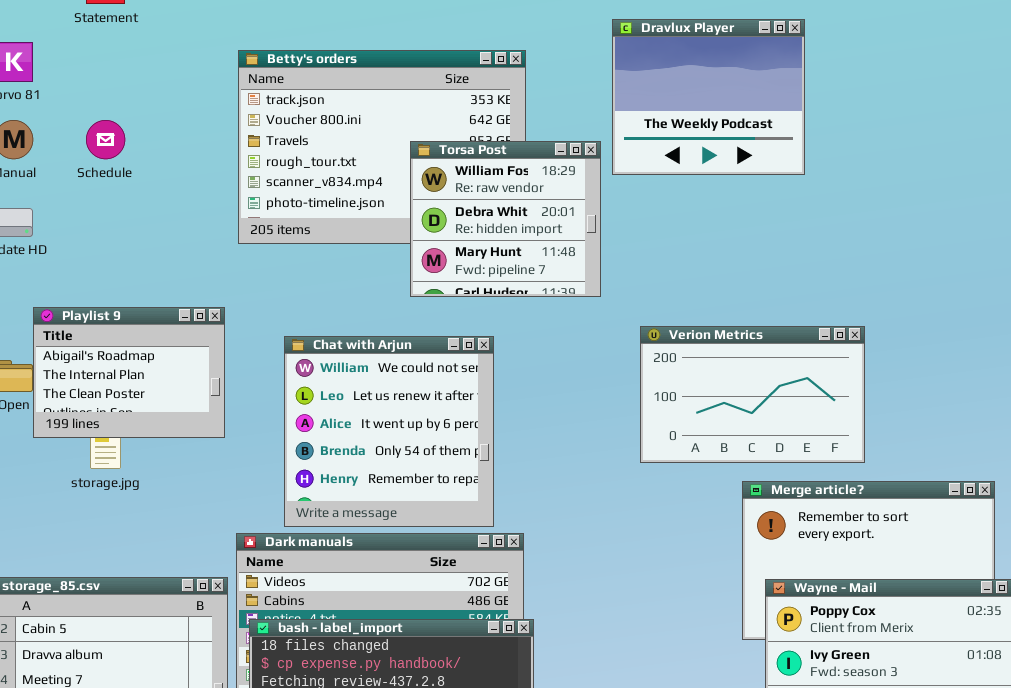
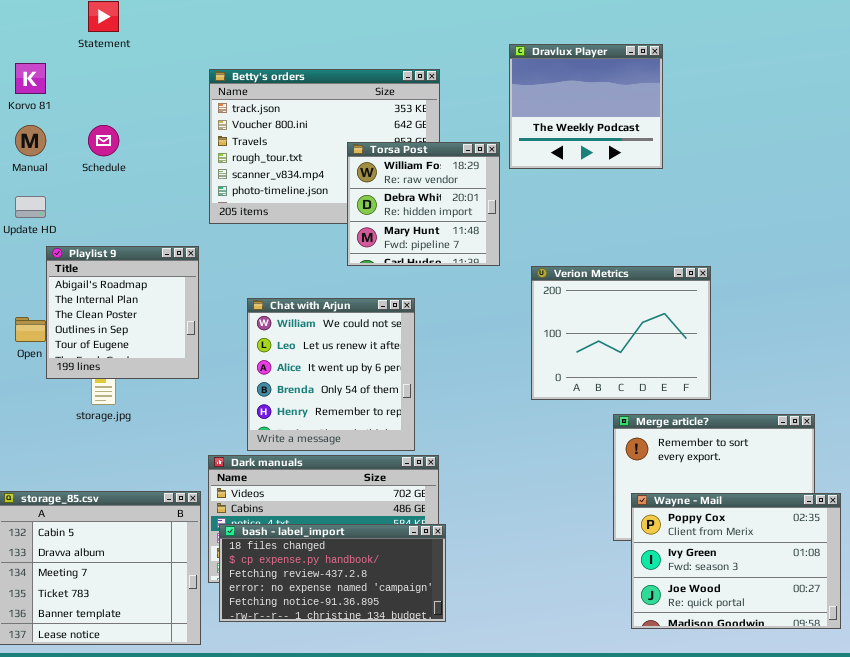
Playlist 9: [33,307,225,438] -> [46,246,199,379], resized
Verion Metrics: [640,326,865,463] -> [531,266,711,400], resized

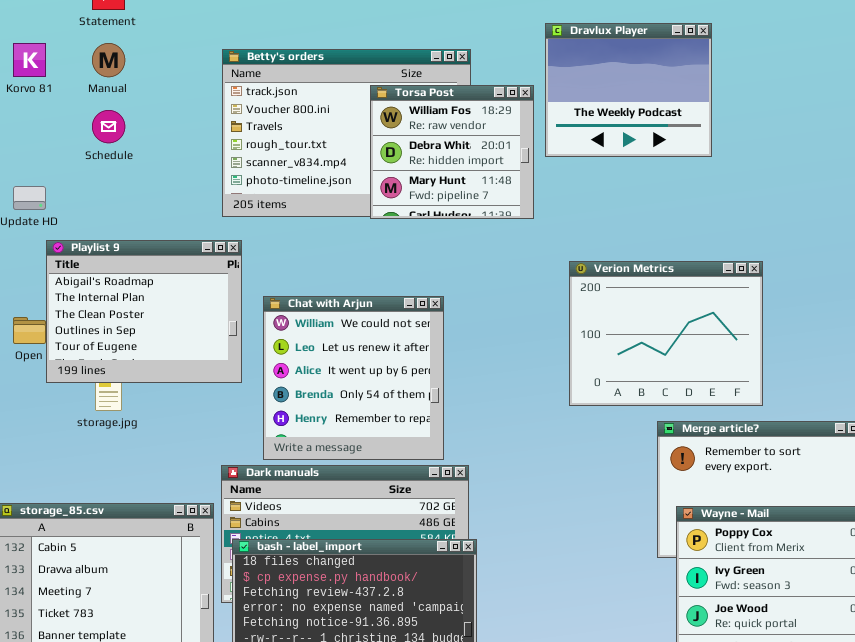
Manual: [15,125,46,156] -> [92,43,125,77], moved
Torsa Post: [347,142,500,266] -> [370,85,534,219], moved
Playlist 9: [46,246,199,379] -> [46,240,242,383], resized

